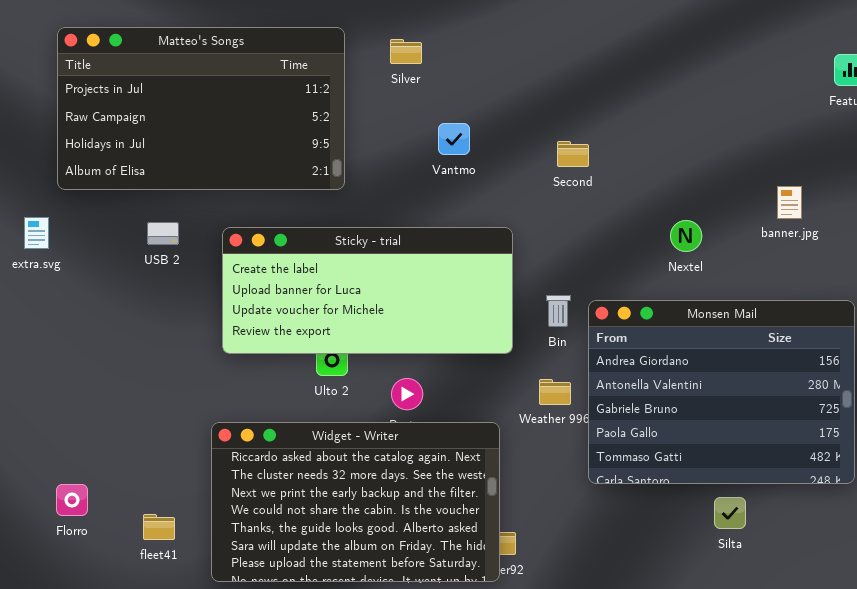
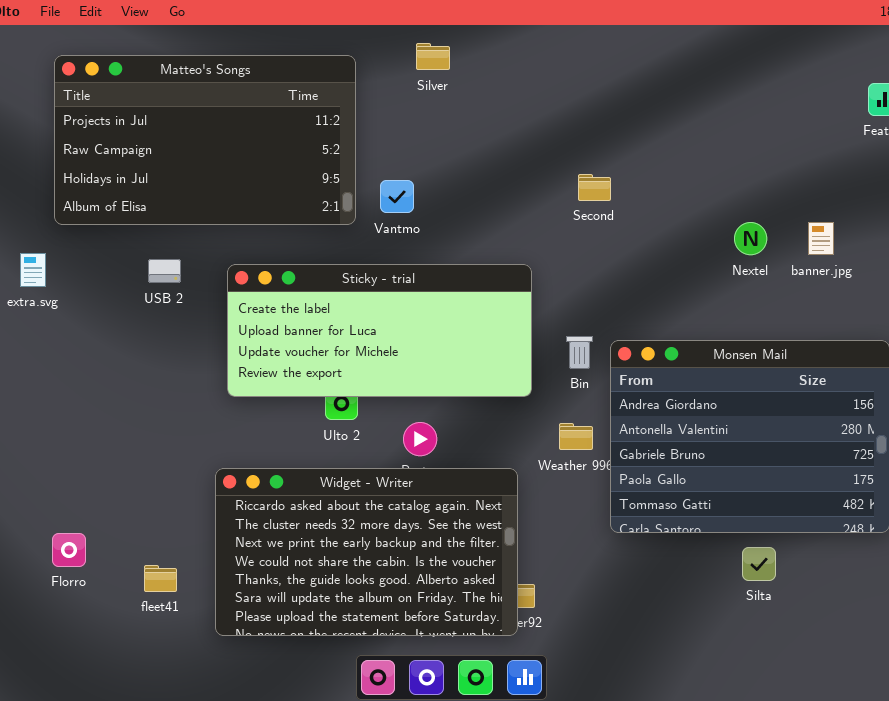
Silver: [390,39,422,64] -> [416,43,450,70], moved
Vantmo: [438,123,470,155] -> [380,180,414,213], moved
Nextel: [670,220,702,252] -> [734,222,767,255], moved

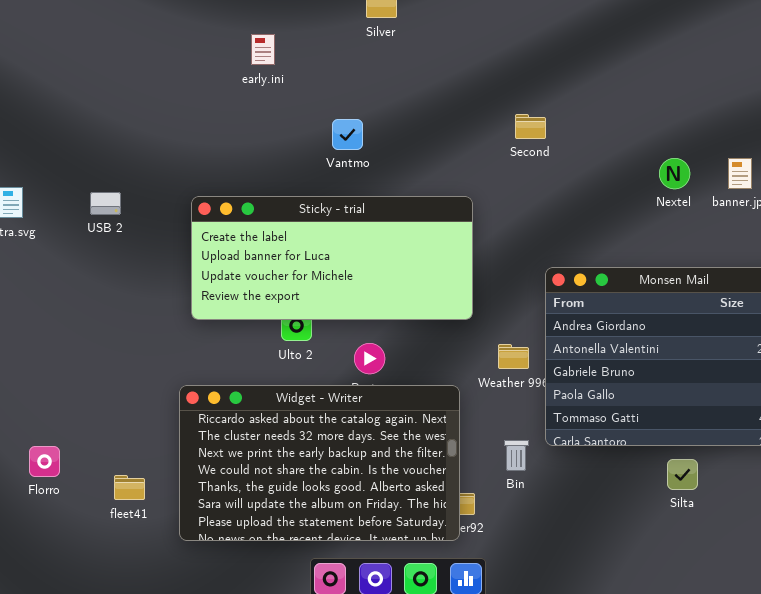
Matteo's Songs: [54,55,356,225] -> none, closed
USB 2: [148,259,181,283] -> [90,192,121,215], moved
Bin: [566,336,593,369] -> [504,440,529,471], moved

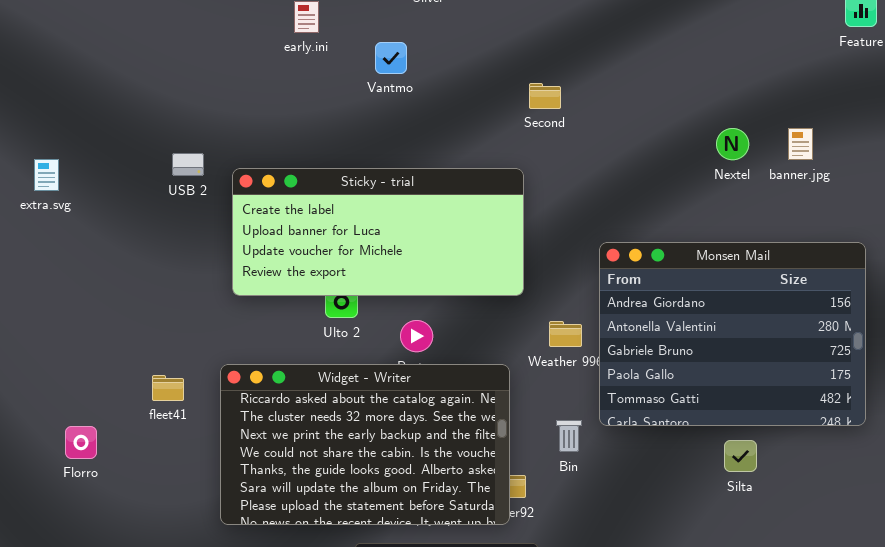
Second: [515,114,546,139] -> [529,83,561,109], moved
Vantmo: [332,119,363,150] -> [375,42,407,74], moved
USB 2: [90,192,121,215] -> [172,153,204,176], moved
fleet41: [114,475,145,500] -> [152,375,184,401], moved

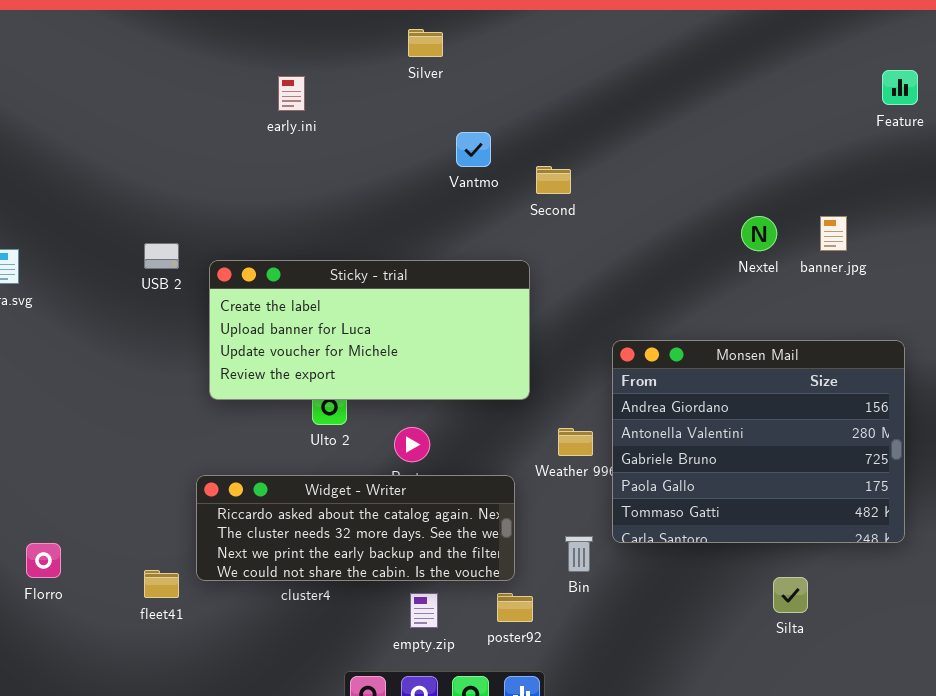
Vantmo: [375,42,407,74] -> [456,132,491,167], moved
Widget - Writer: [220,364,510,525] -> [196,475,515,581], resized
fleet41: [152,375,184,401] -> [144,570,179,598], moved
Silta: [724,440,757,472] -> [773,577,808,613], moved

